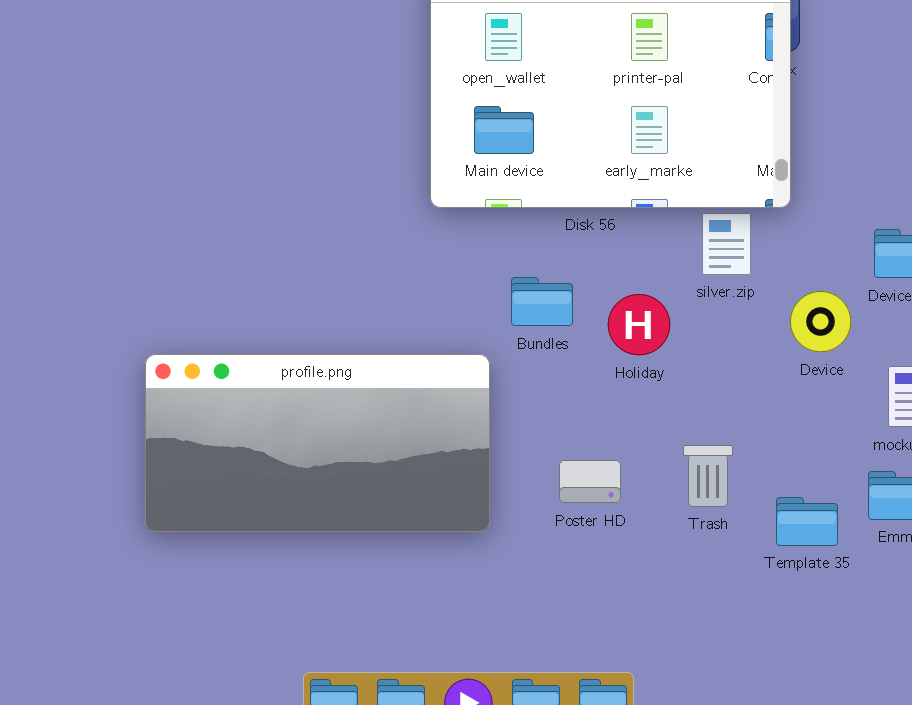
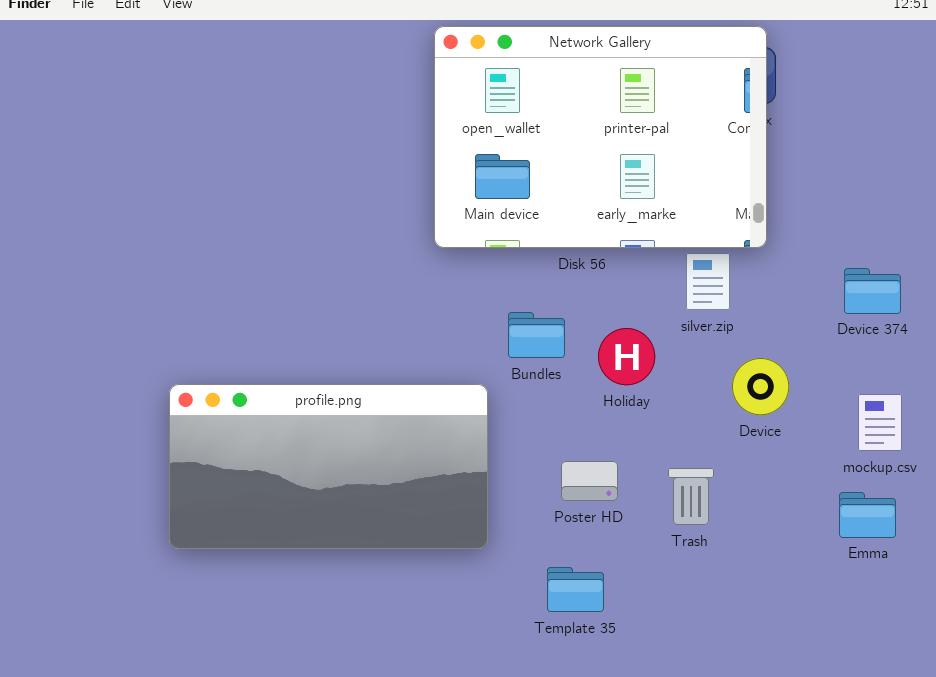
Device: [790,291,851,352] -> [732,358,789,415], moved
Poster HD: [559,460,621,503] -> [561,461,618,501], moved
Template 35: [776,497,838,546] -> [547,567,604,612], moved

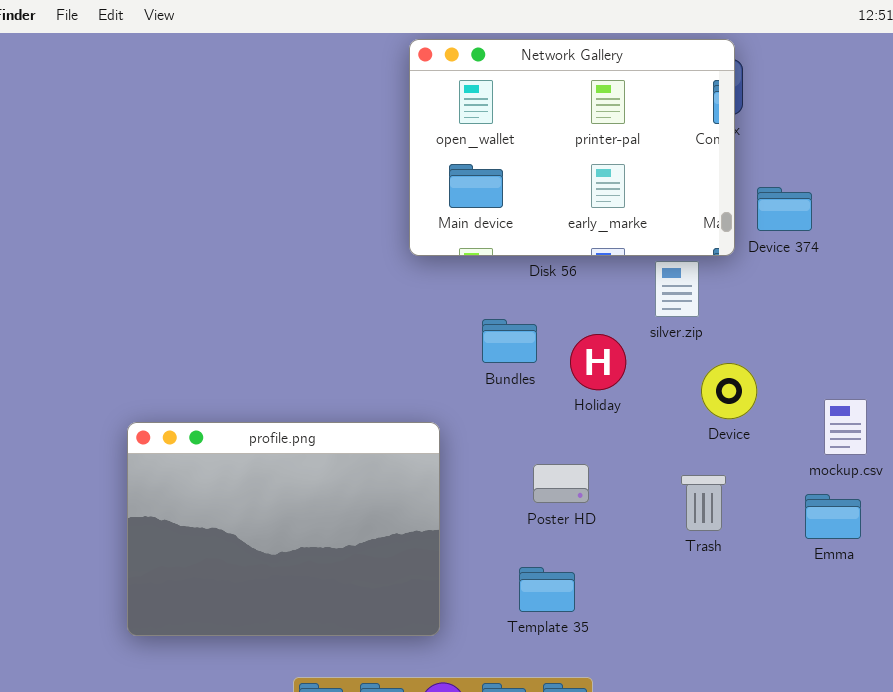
Device 374: [844,268,901,314] -> [757,187,812,231], moved
profile.png: [169,384,488,549] -> [127,422,440,636], moved, resized
Trash: [668,468,714,525] -> [681,475,726,531], moved

